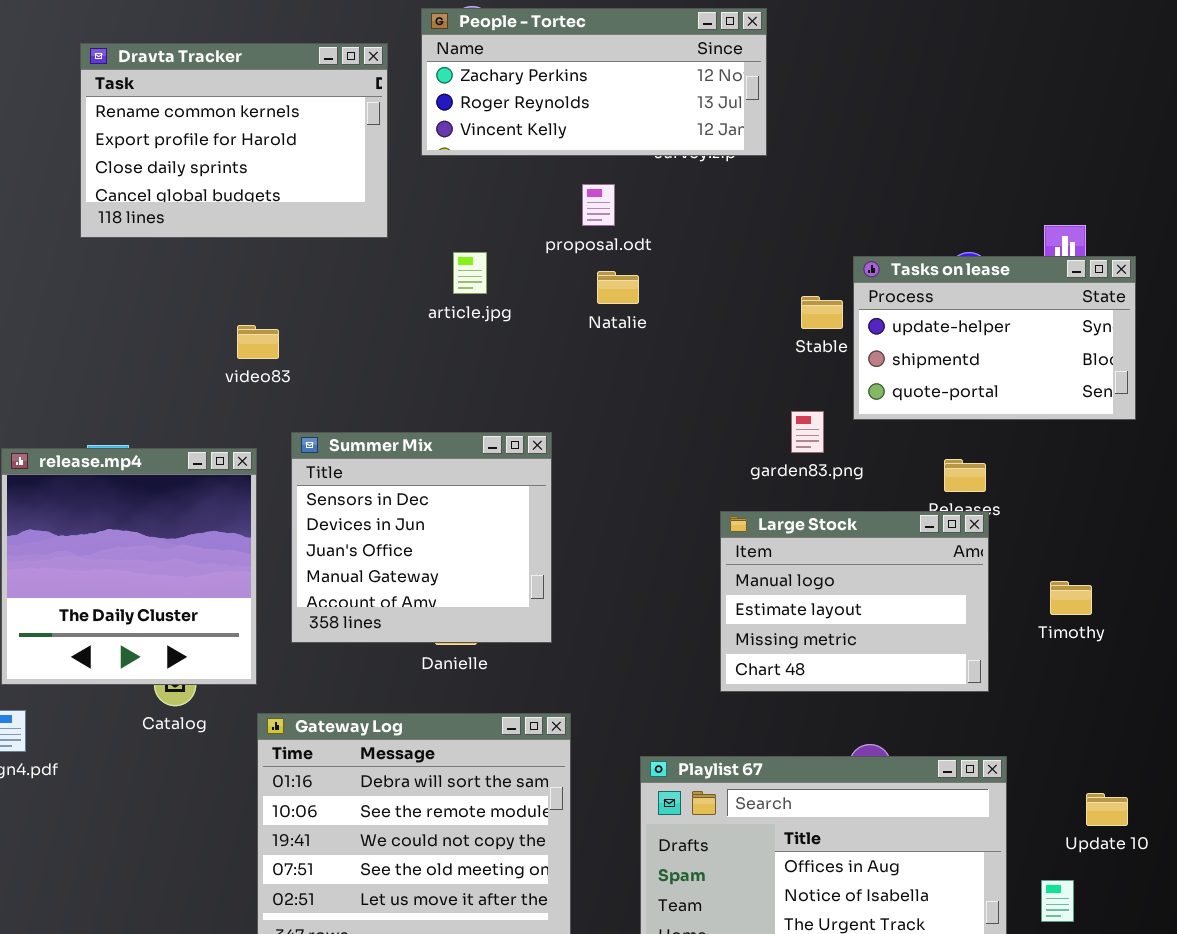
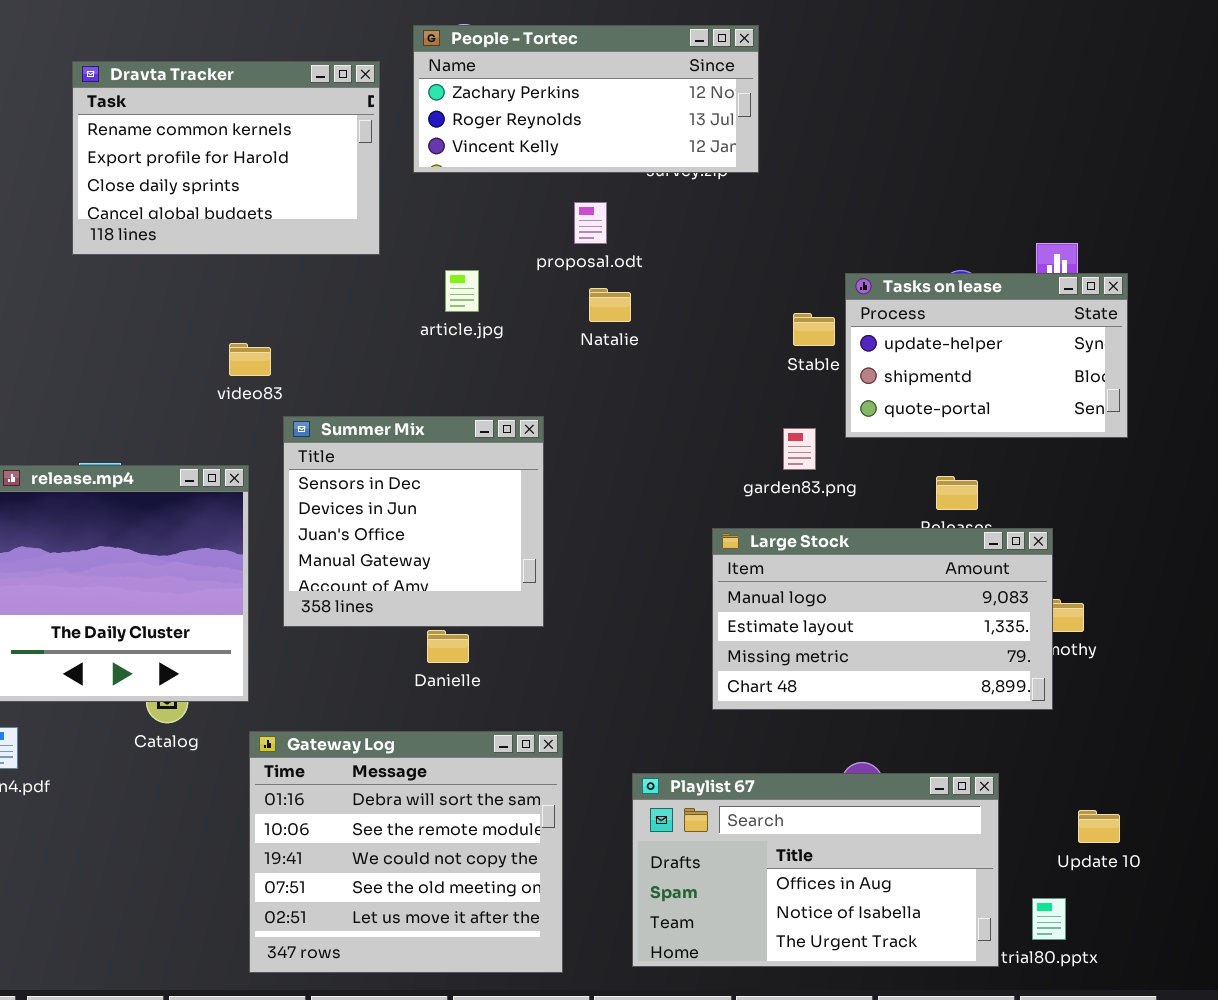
Summer Mix: [291,432,552,643] -> [283,416,544,627], moved
Large Stock: [720,511,989,692] -> [712,528,1053,710], resized

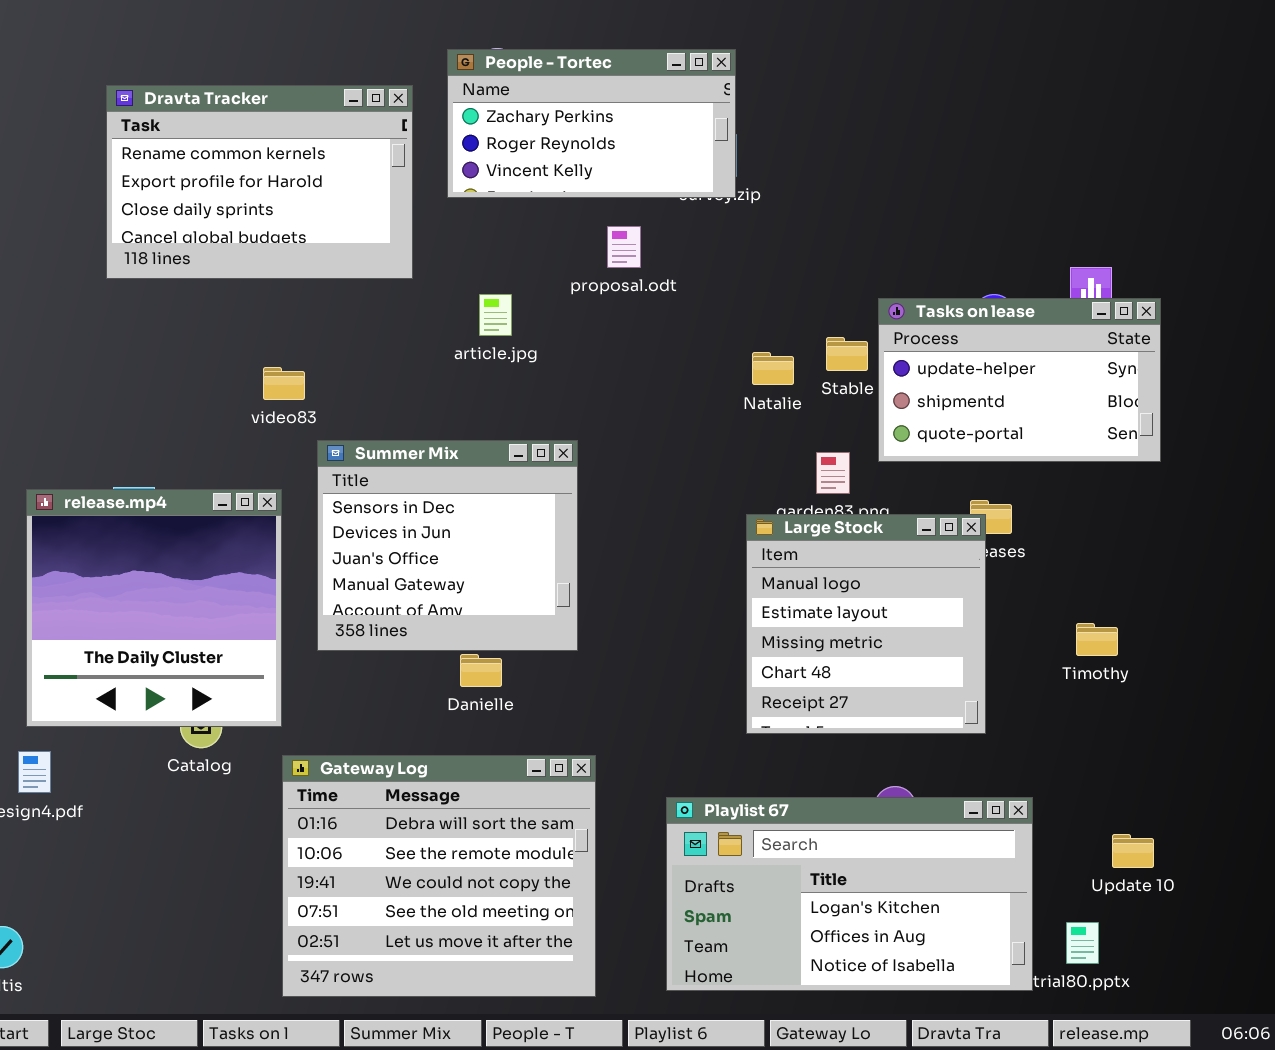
People - Tortec: [413,25,759,173] -> [447,49,736,198], resized
Natalie: [589,288,631,322] -> [752,352,794,385], moved
Large Stock: [712,528,1053,710] -> [746,514,986,734], resized
Playlist 67: [632,773,999,967] -> [666,797,1033,991], scrolled up 1 row

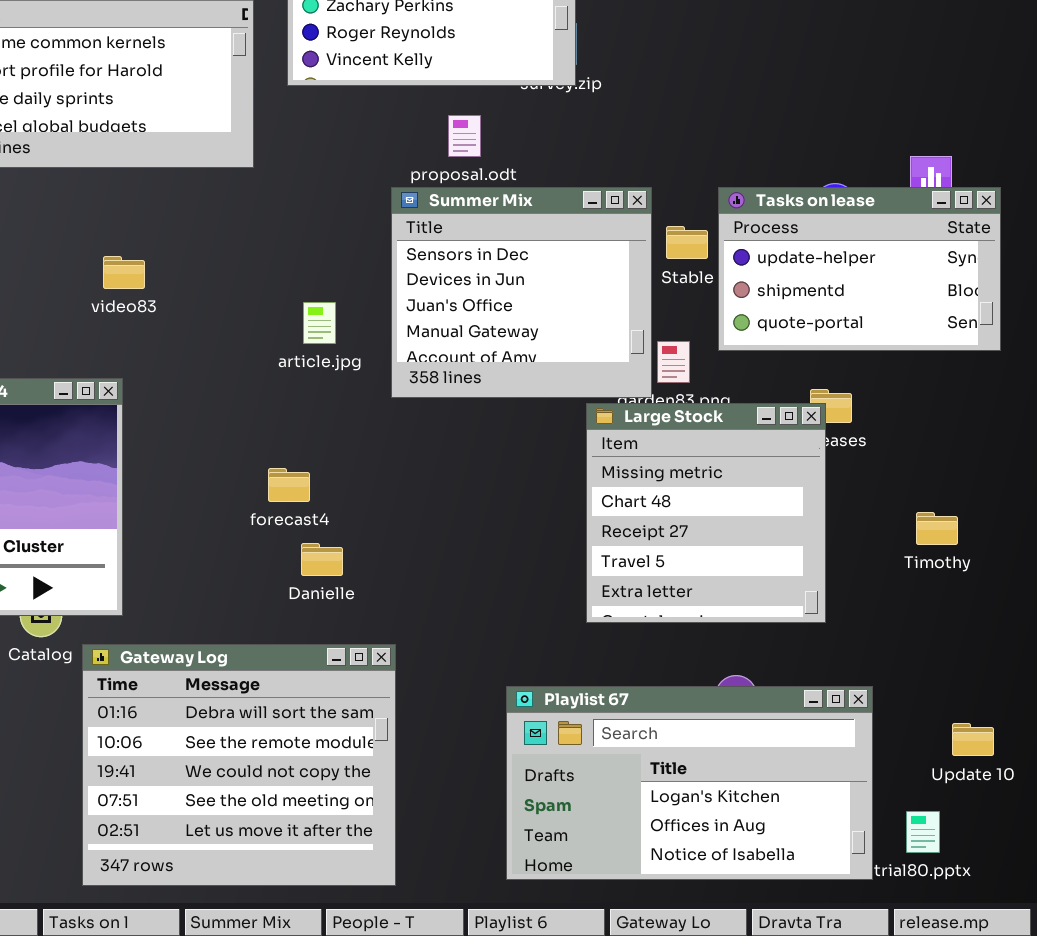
article.jpg: [479,294,512,336] -> [303,302,336,344], moved
Summer Mix: [317,440,578,651] -> [391,187,652,398], moved
Large Stock: [746,514,986,734] -> [586,403,826,623], scrolled down 2 rows
Gateway Log: [282,755,596,997] -> [82,644,396,886], moved

